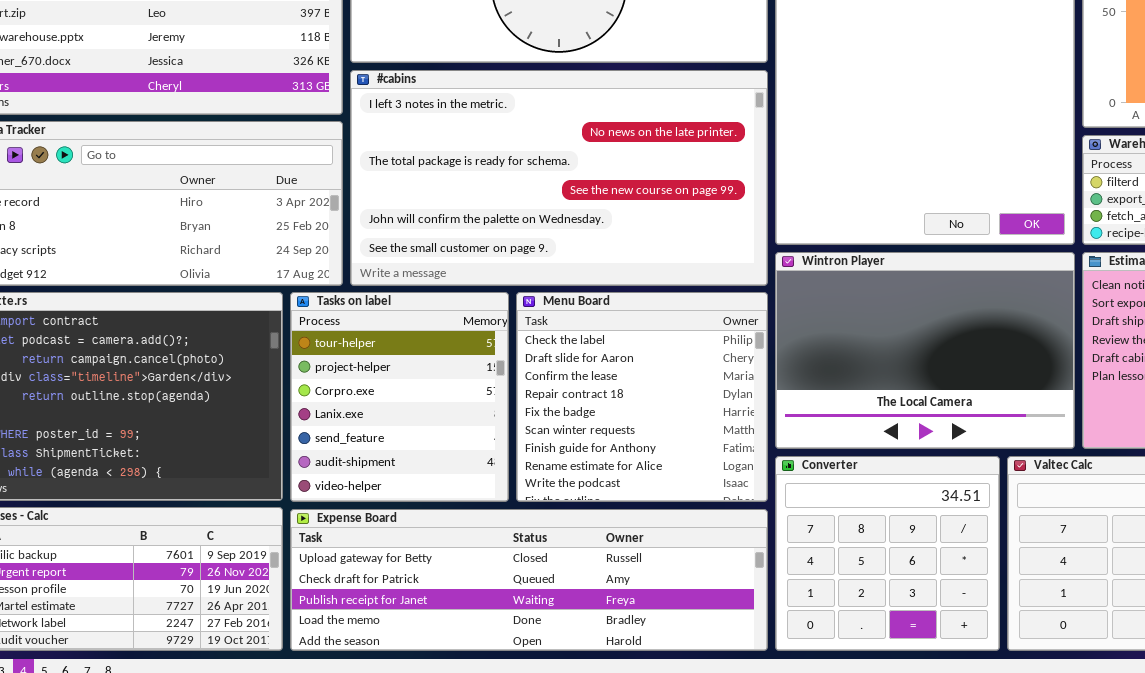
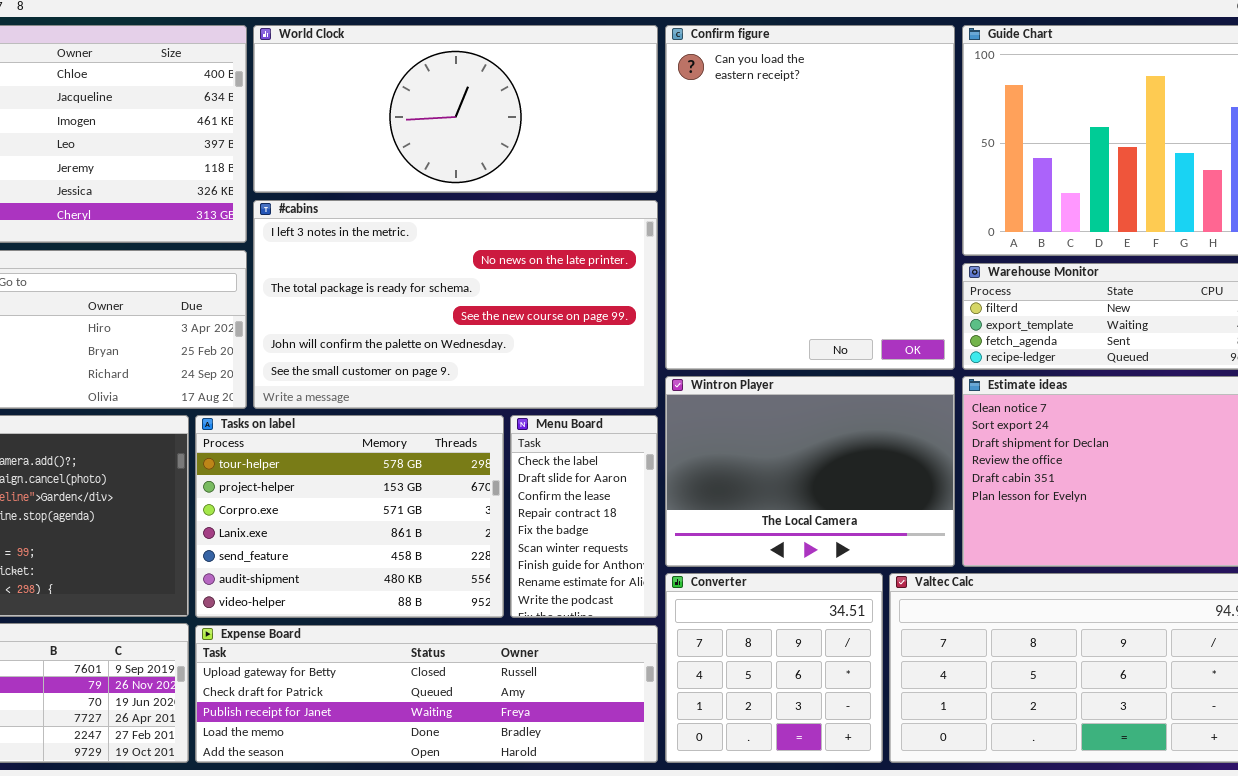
Tasks on label: [290,292,509,502] -> [195,415,504,618], resized
Menu Board: [516,292,768,502] -> [510,415,658,618], resized

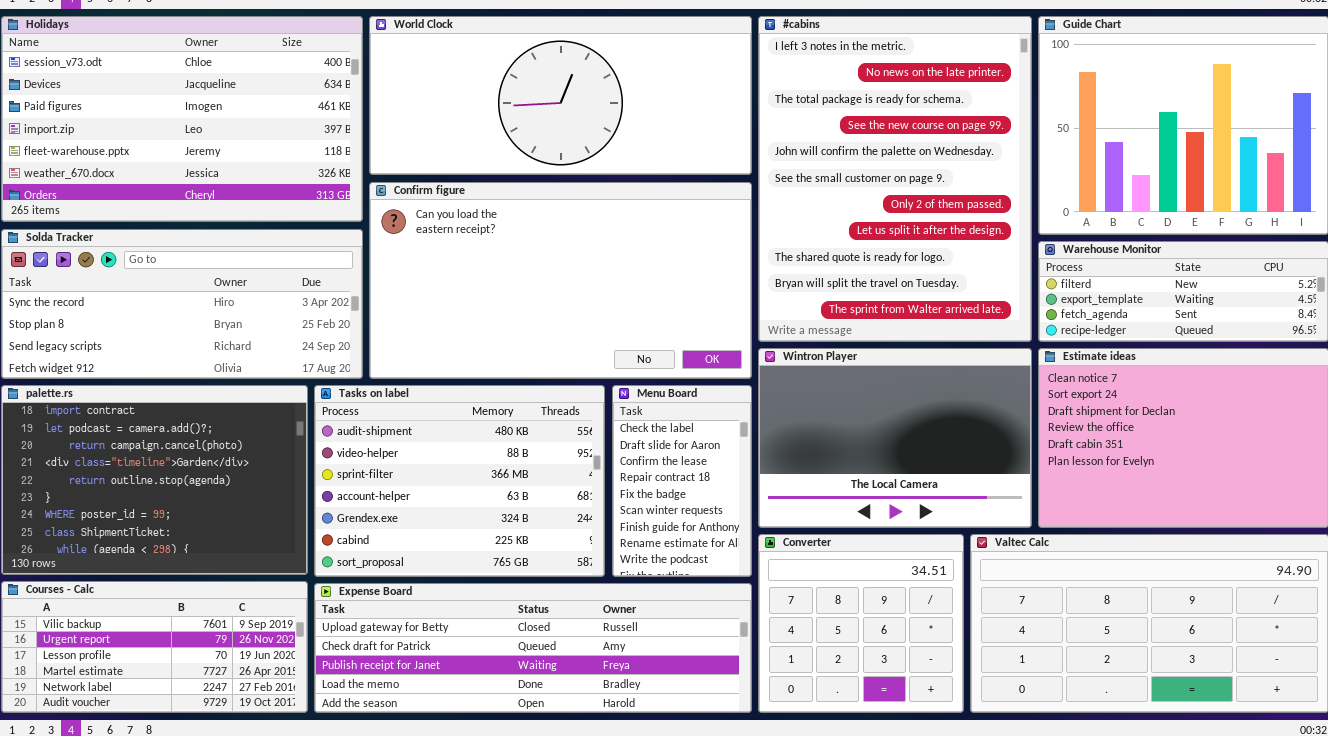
Confirm figure: [665,25,955,370] -> [369,182,752,379], moved, resized
#cabins: [253,200,658,409] -> [758,16,1032,342], moved, resized
Tasks on label: [195,415,504,618] -> [314,385,605,577], scrolled down 5 rows

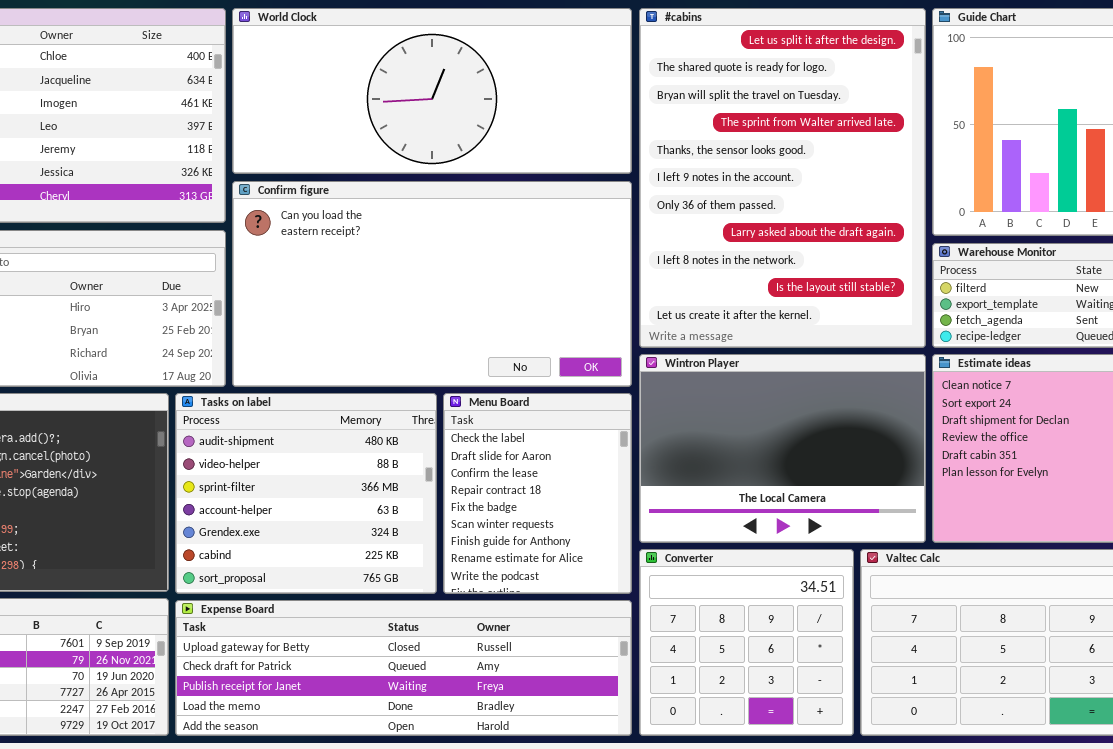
#cabins: [758,16,1032,342] -> [639,8,926,348], scrolled down 7 rows
Tasks on label: [314,385,605,577] -> [175,393,437,594], resized
Menu Board: [612,385,752,577] -> [443,393,632,594], resized

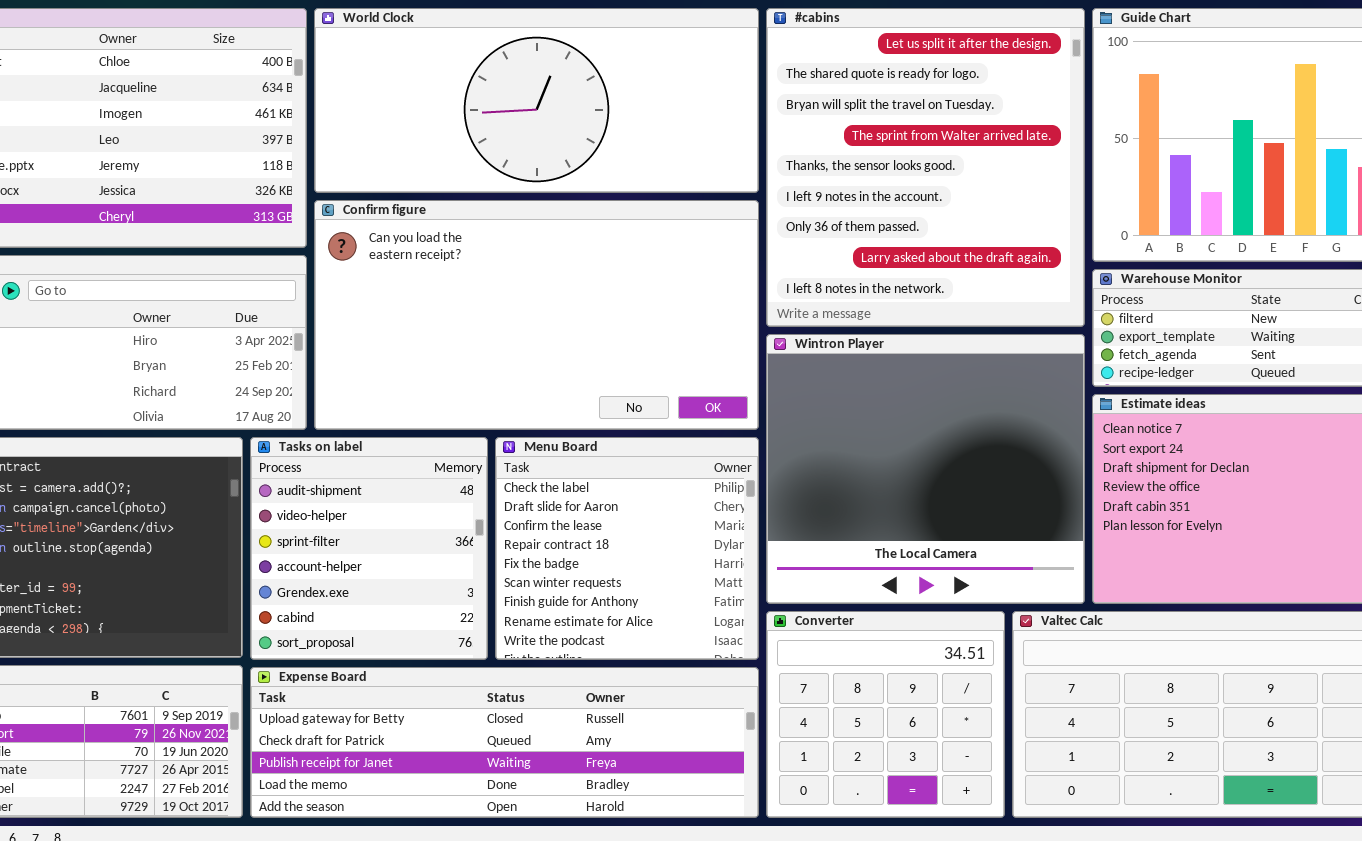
#cabins: [639,8,926,348] -> [766,8,1085,327], resized
Wintron Player: [639,354,926,543] -> [766,334,1085,604], resized
Tasks on label: [175,393,437,594] -> [250,437,488,660], resized
Menu Board: [443,393,632,594] -> [495,437,759,660], resized

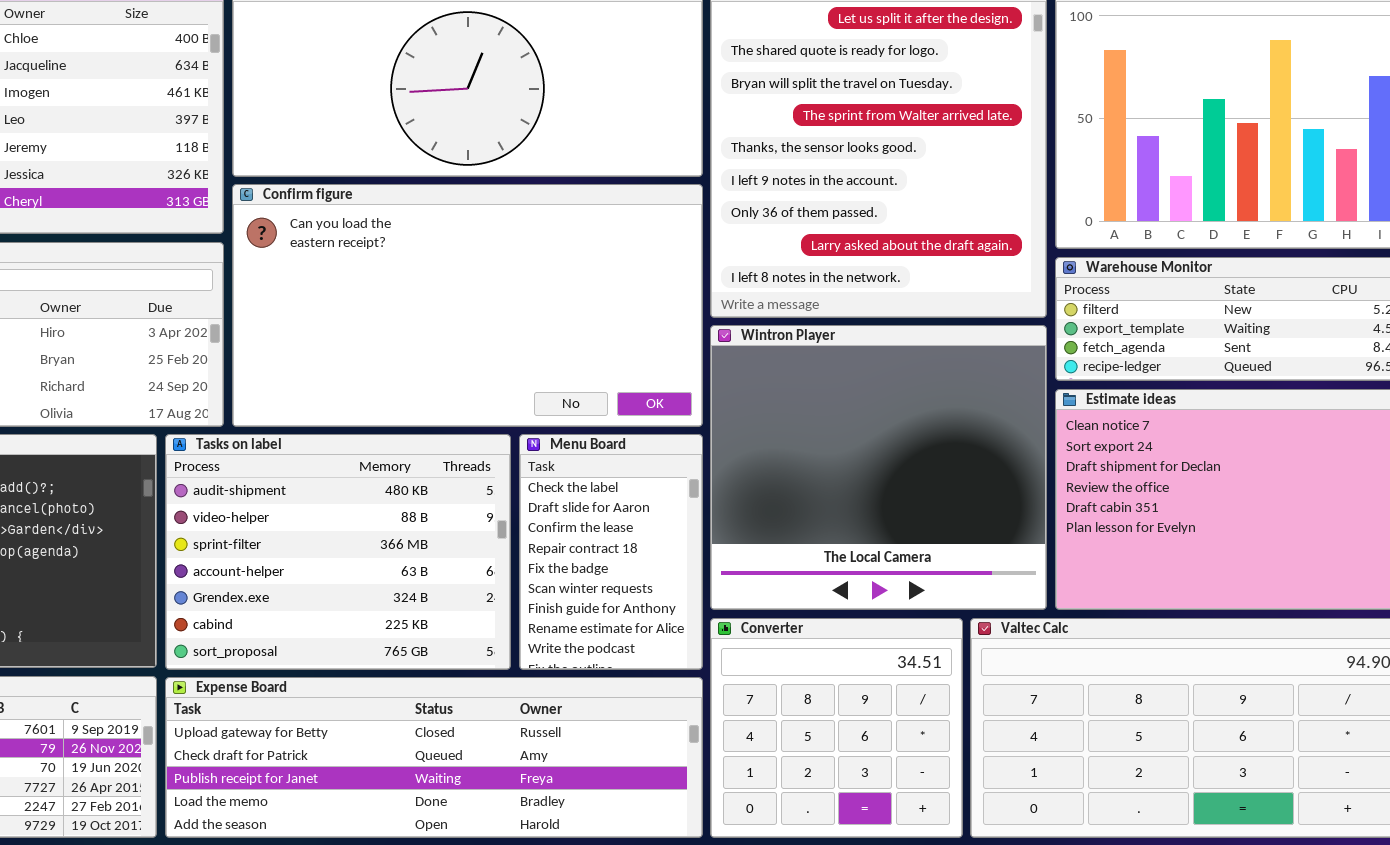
Tasks on label: [250,437,488,660] -> [165,434,511,670], resized
Menu Board: [495,437,759,660] -> [519,434,703,670], resized

